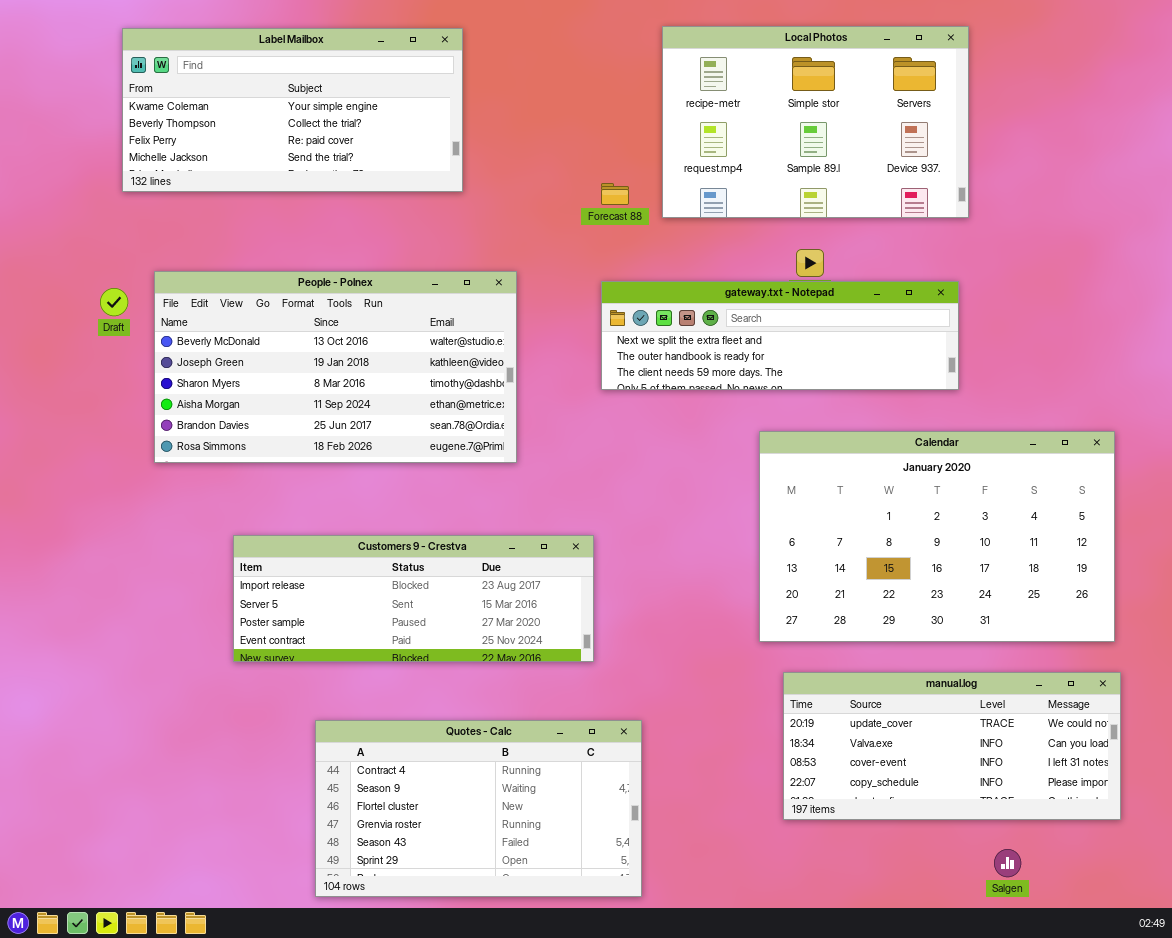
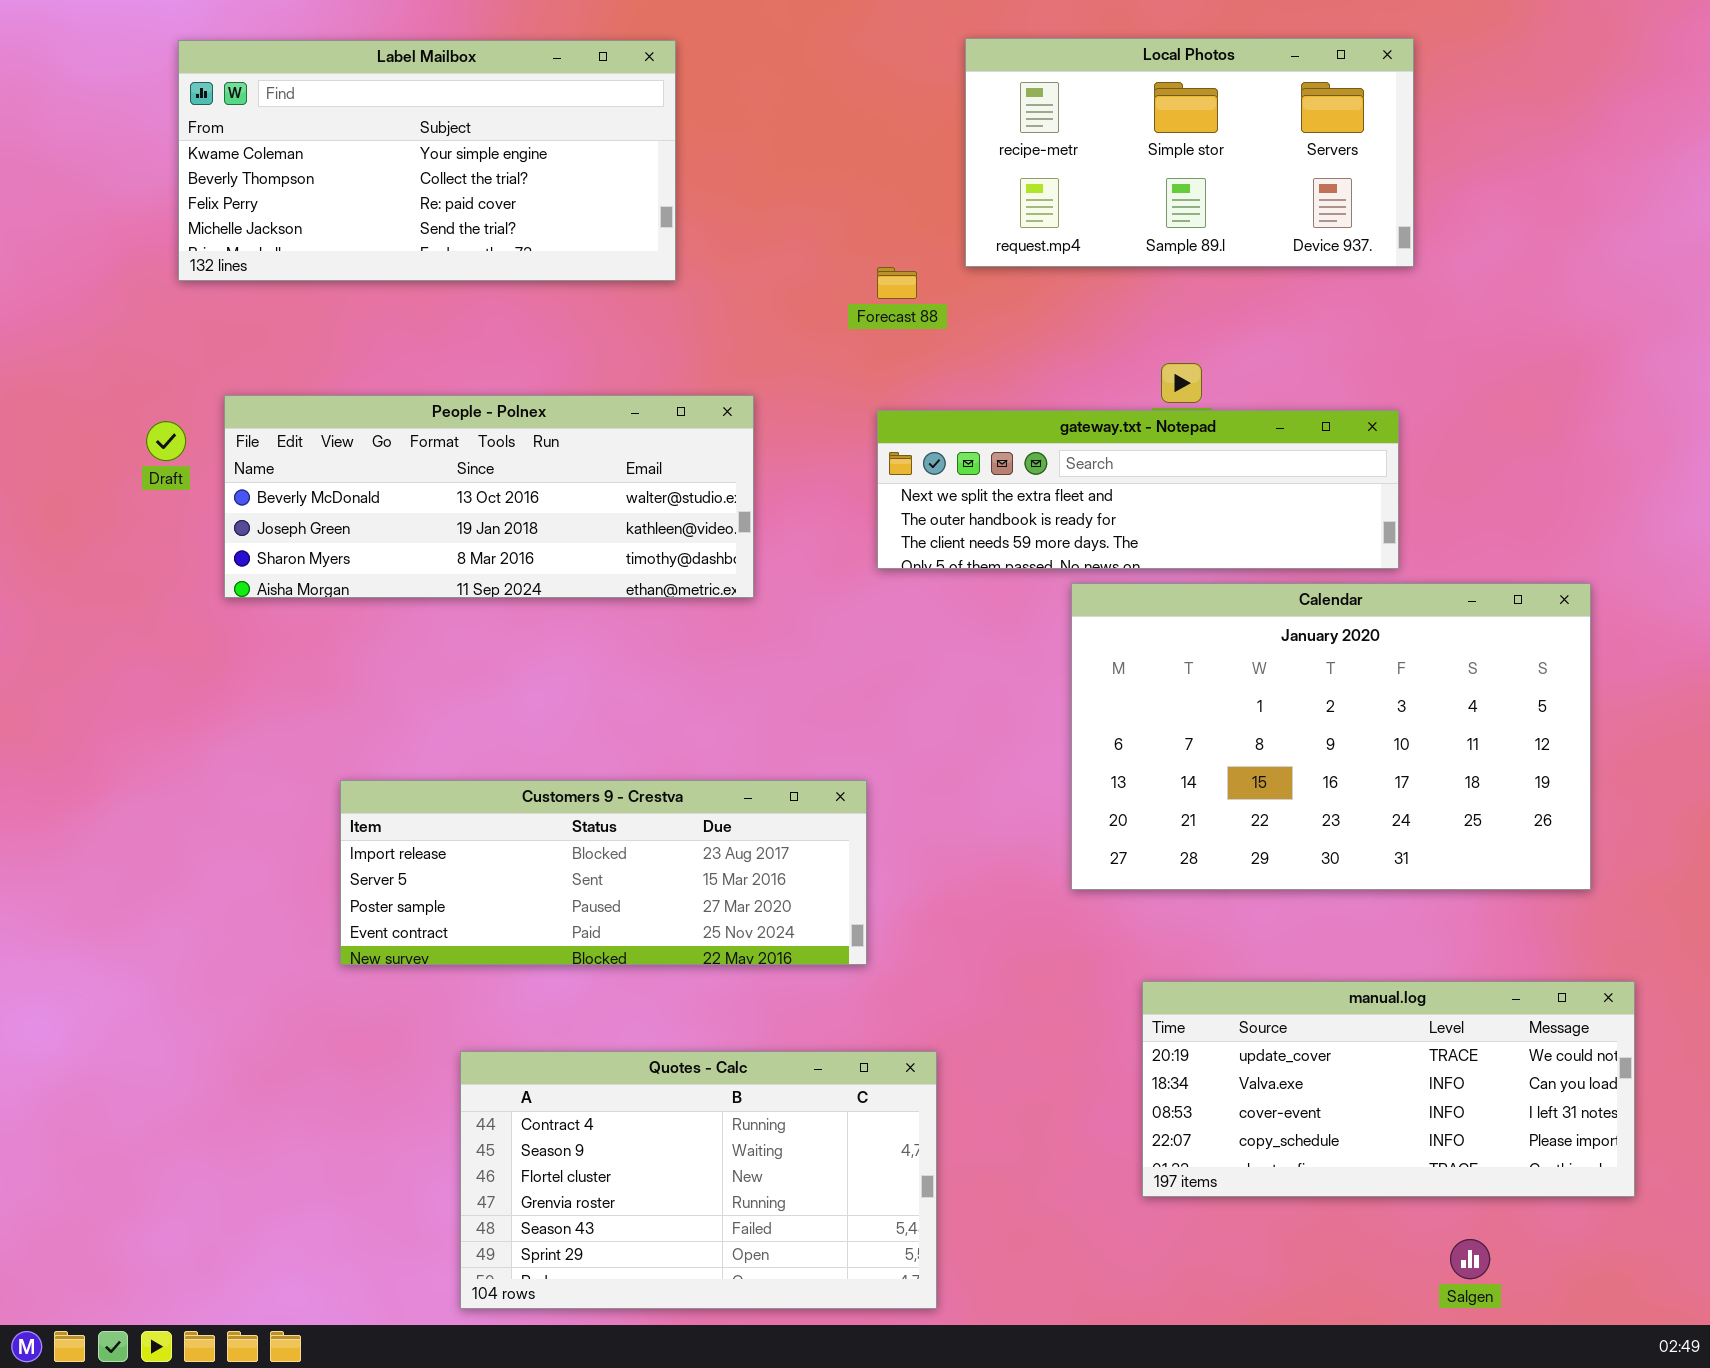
Local Photos: [662,26,969,218] -> [965,38,1414,267], resized
People - Polnex: [154,271,517,463] -> [224,395,754,598], resized
Calendar: [759,431,1115,642] -> [1071,583,1591,890], moved

